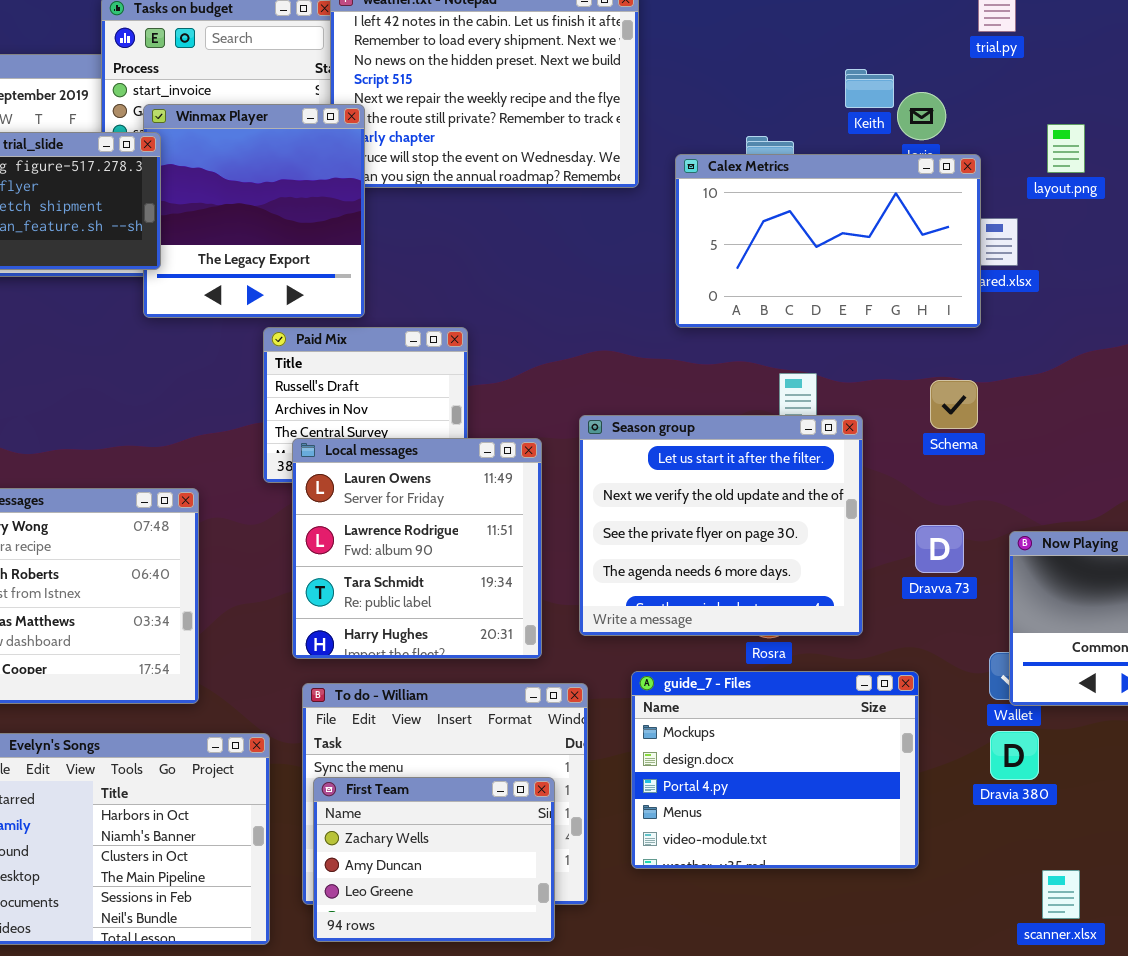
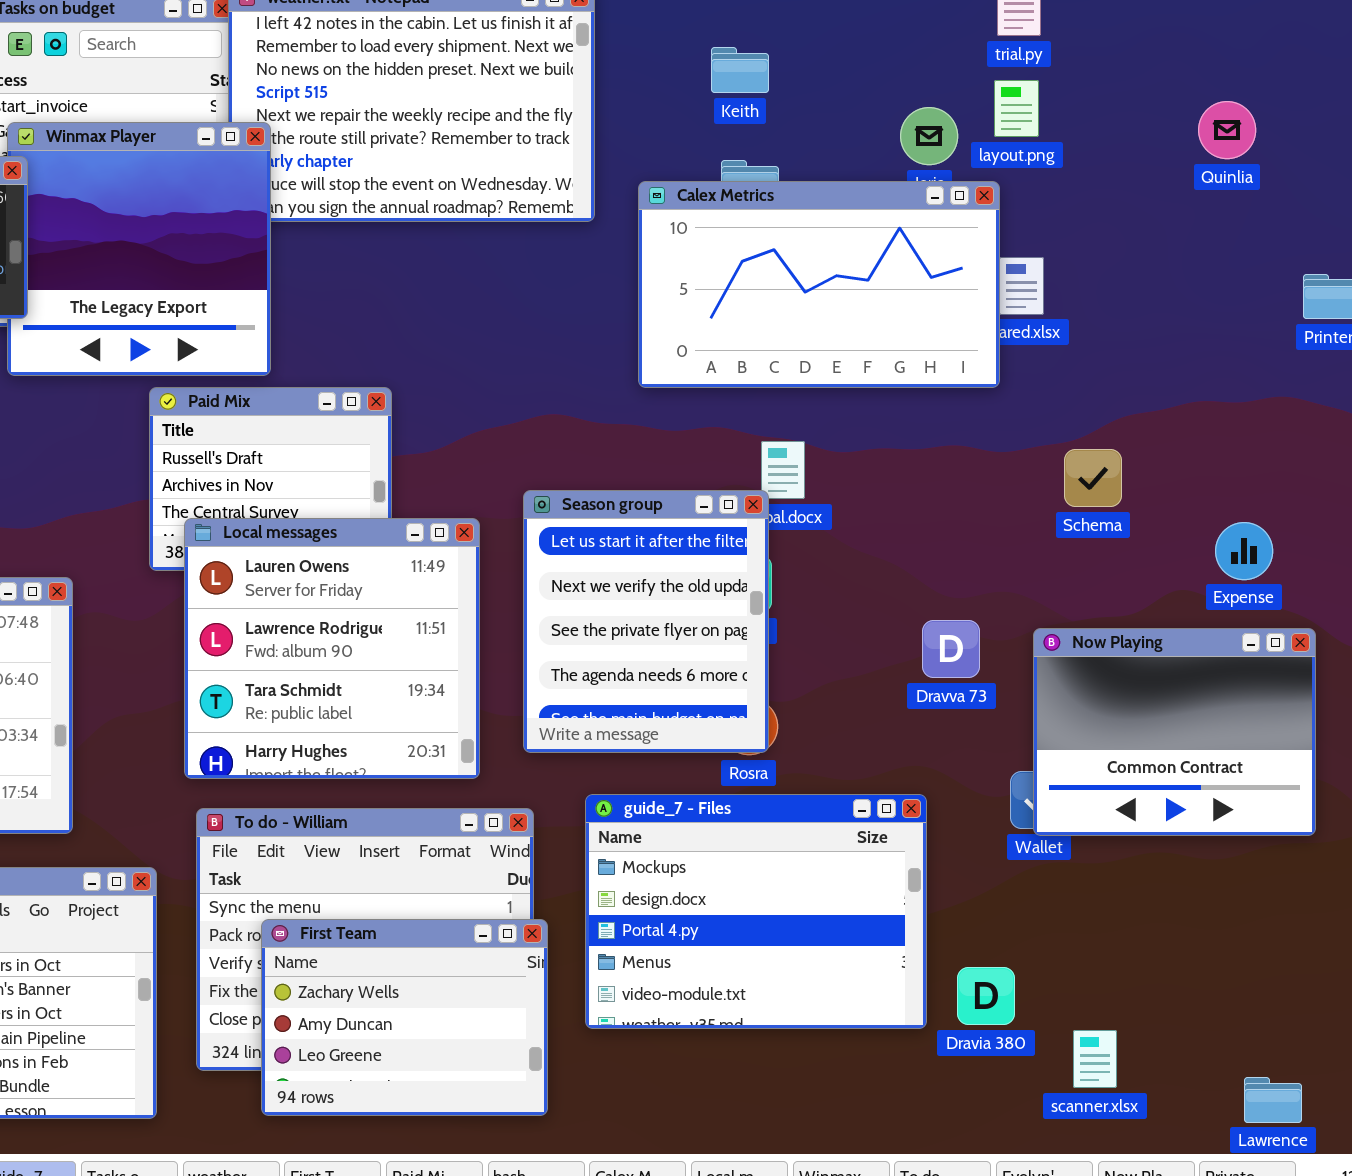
Keith: [845,69,894,108] -> [711,47,769,93], moved
layout.png: [1047,124,1085,173] -> [994,80,1039,137], moved
Schema: [930,380,978,429] -> [1064,449,1122,507], moved
Season group: [579,415,863,636] -> [523,490,769,753], resized
Dravia 380: [990,731,1039,780] -> [957,967,1015,1025], moved
First Team: [313,777,555,942] -> [261,919,548,1116], moved

